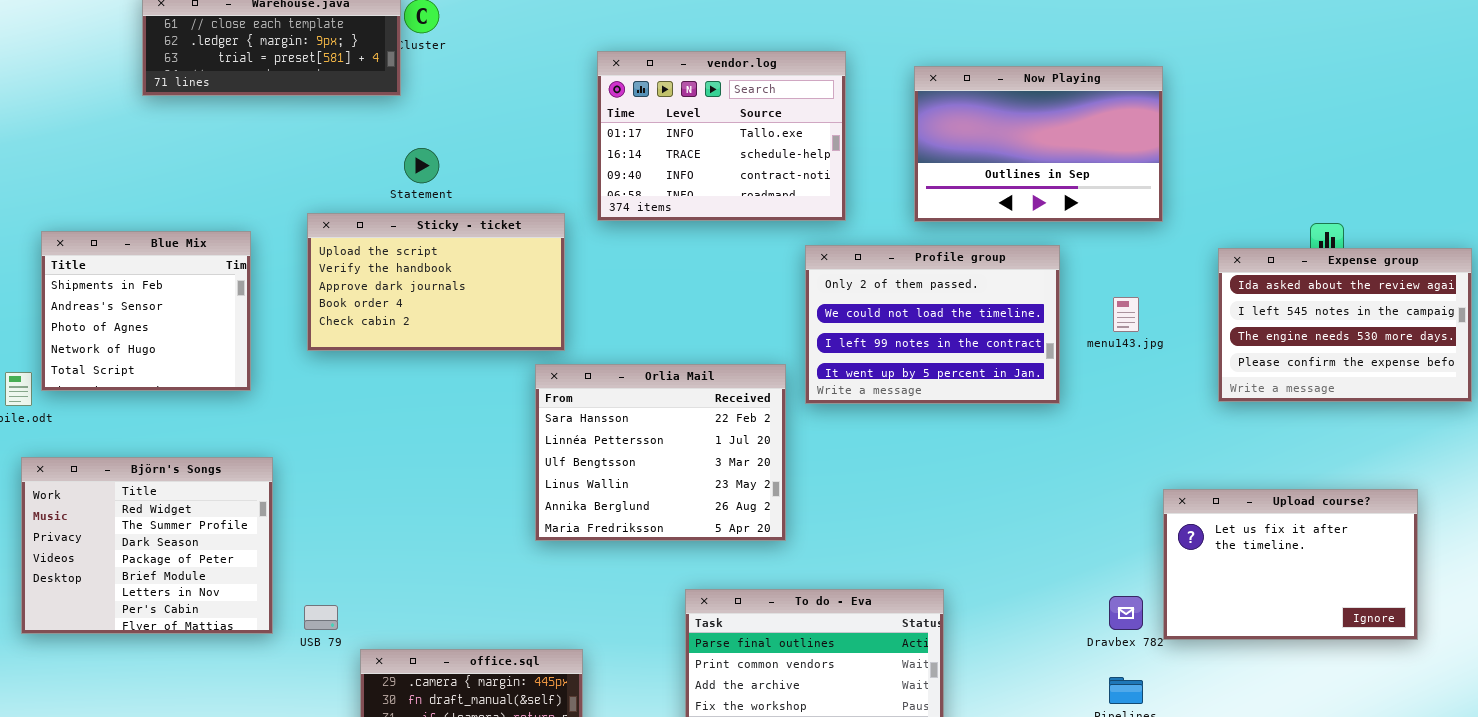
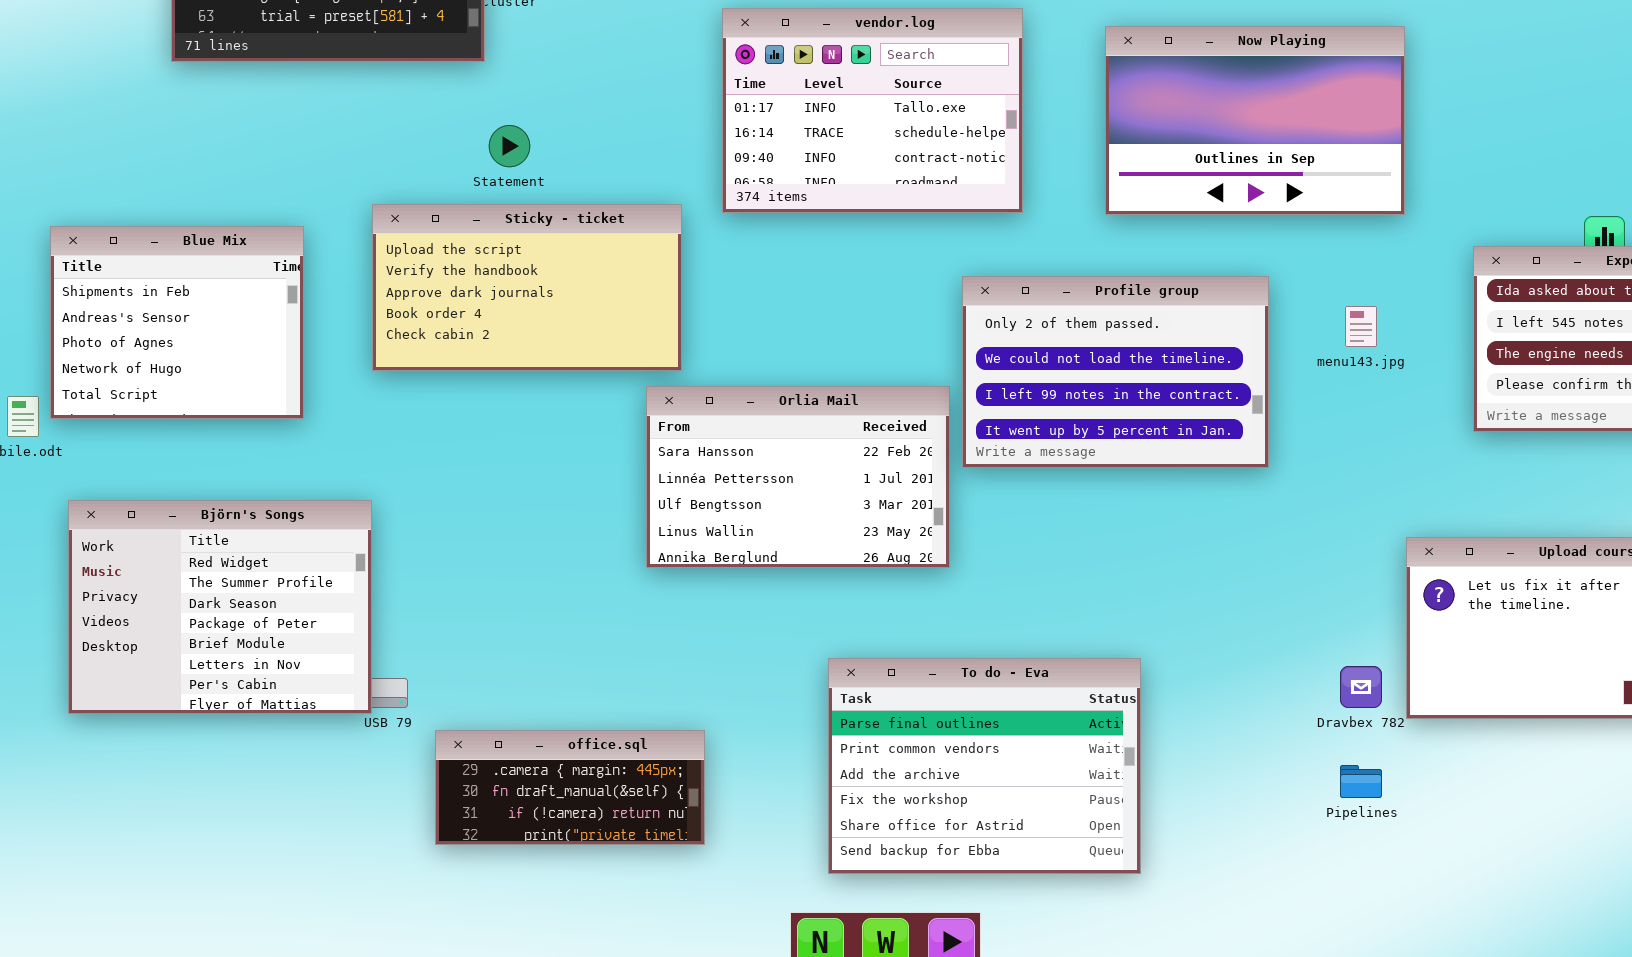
Profile group: [805,245,1060,404] -> [962,276,1269,468], moved
Orlia Mail: [535,364,786,541] -> [646,386,950,568], resized
Björn's Songs: [21,457,273,634] -> [68,500,372,714], moved

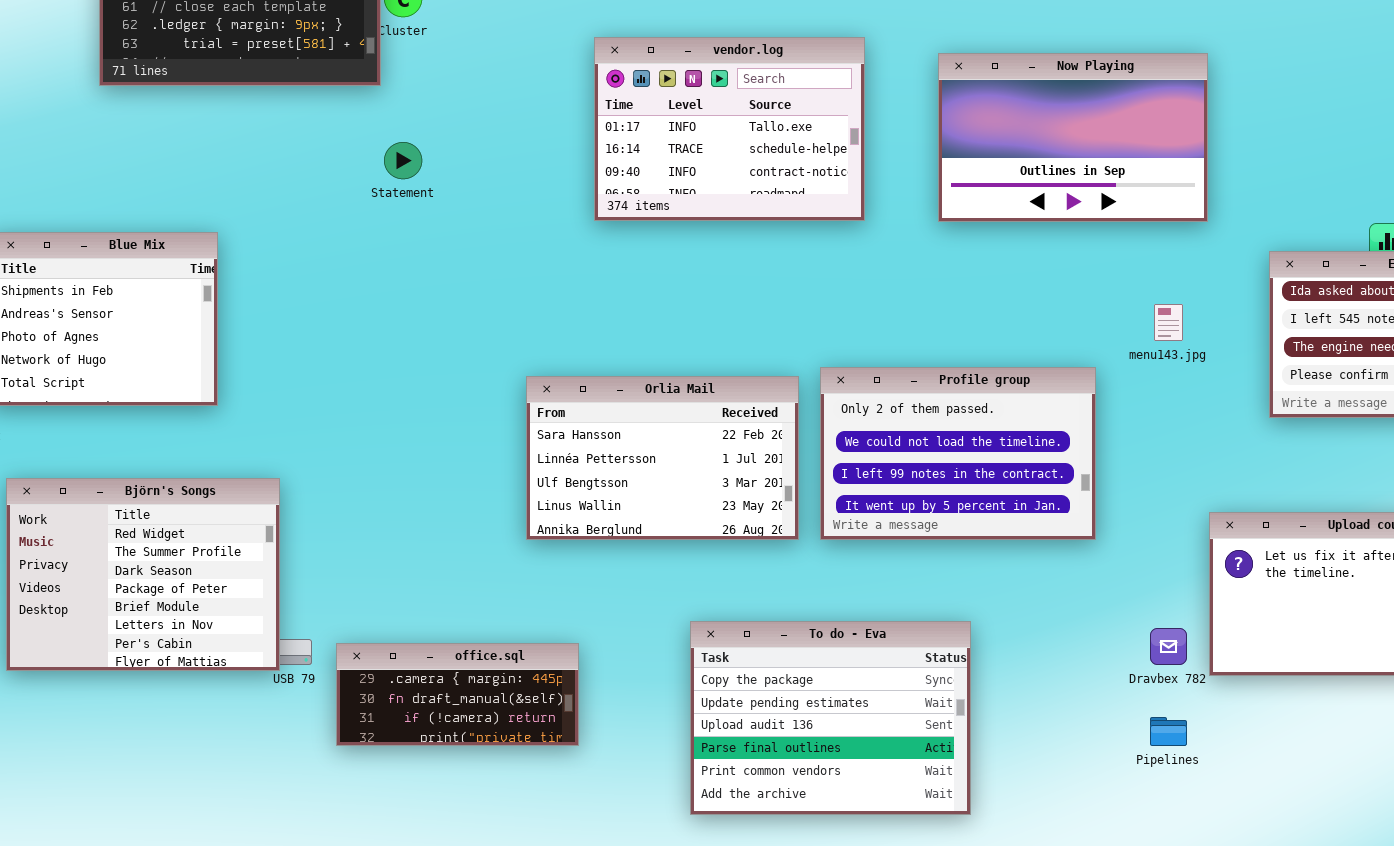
Sticky - ticket: [372,204,682,371] -> none, closed
Profile group: [962,276,1269,468] -> [820,367,1096,540], moved
To do - Eva: [828,658,1141,874] -> [690,621,971,815], scrolled up 3 rows
office.sql: [435,730,705,845] -> [336,643,579,746], moved

